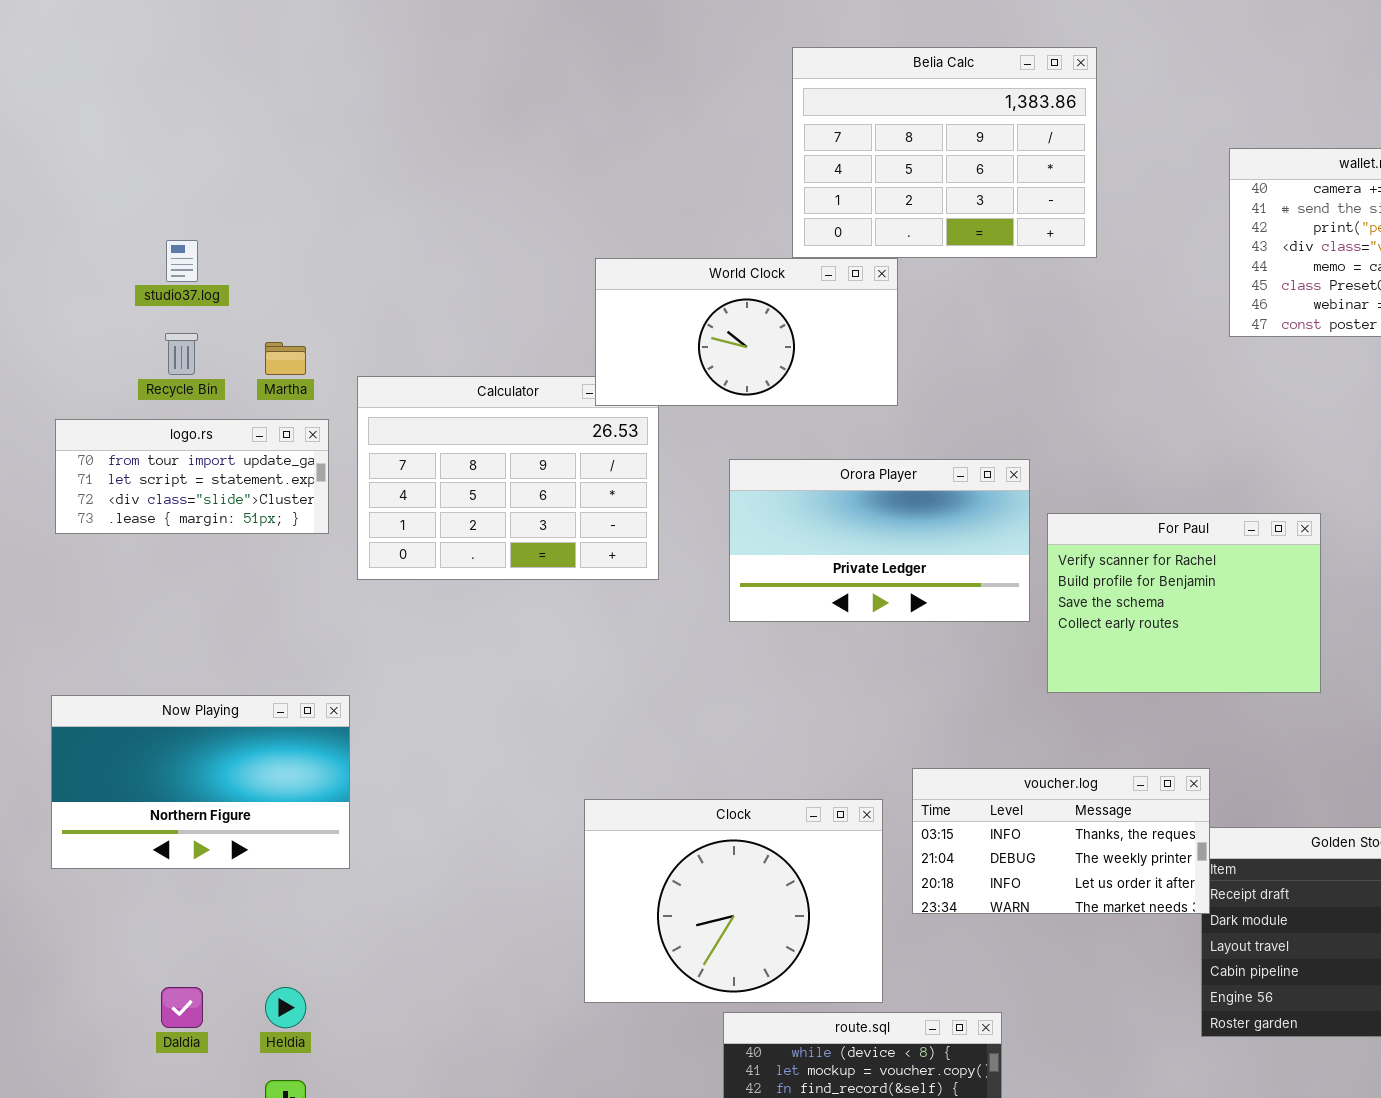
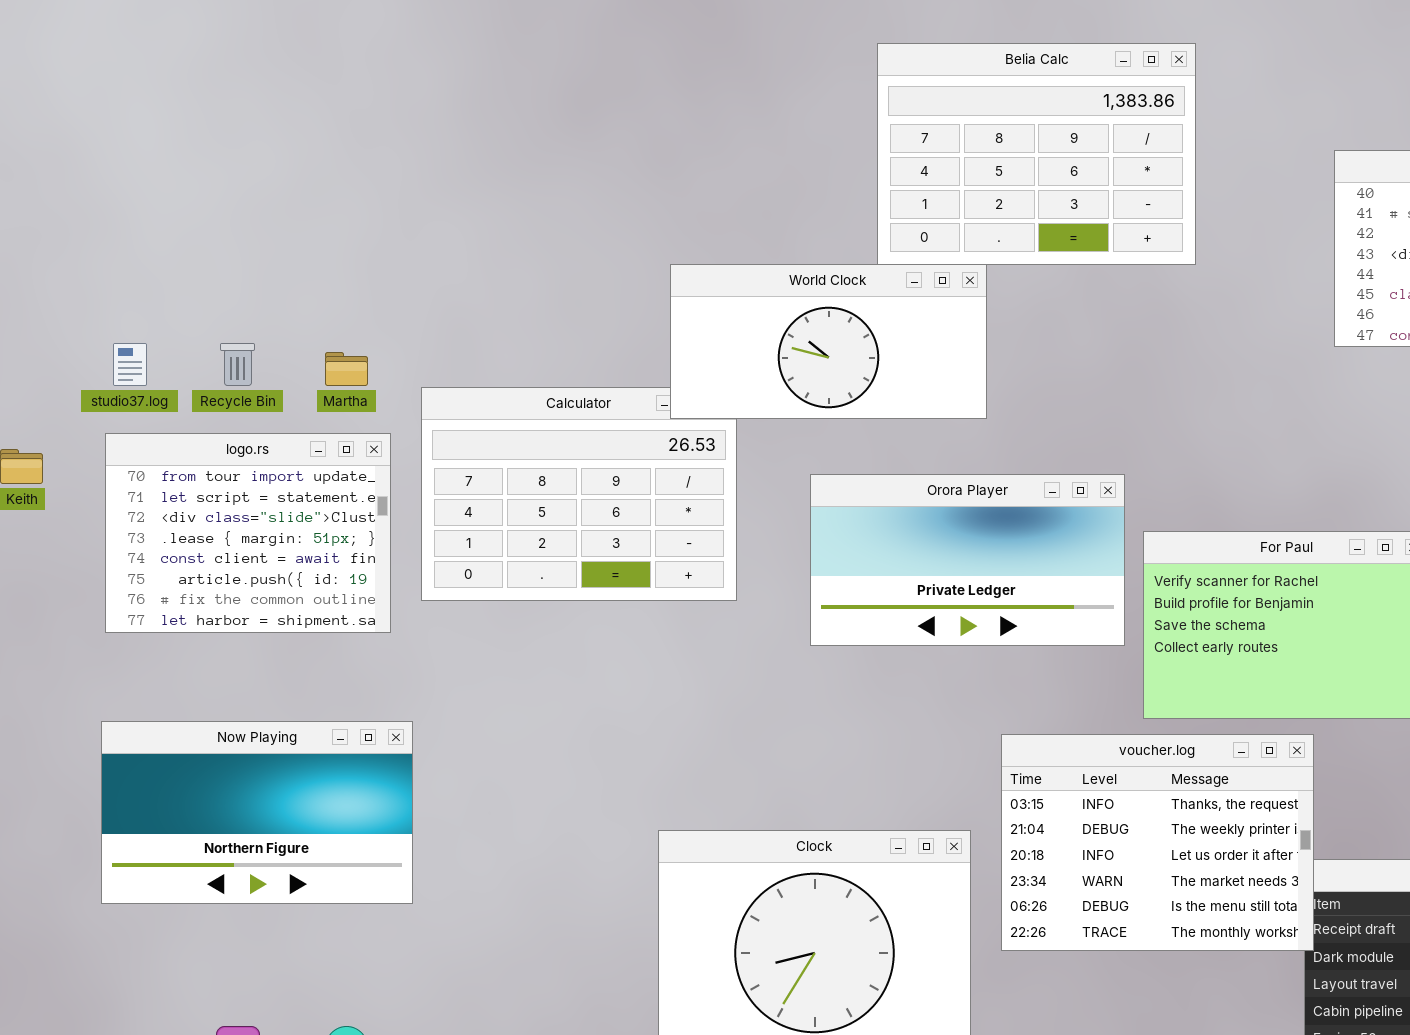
studio37.log: [166,240,198,282] -> [113,343,147,386], moved
logo.rs: [55,419,329,534] -> [105,433,391,633], resized
voucher.log: [912,768,1210,914] -> [1001,734,1314,951], resized

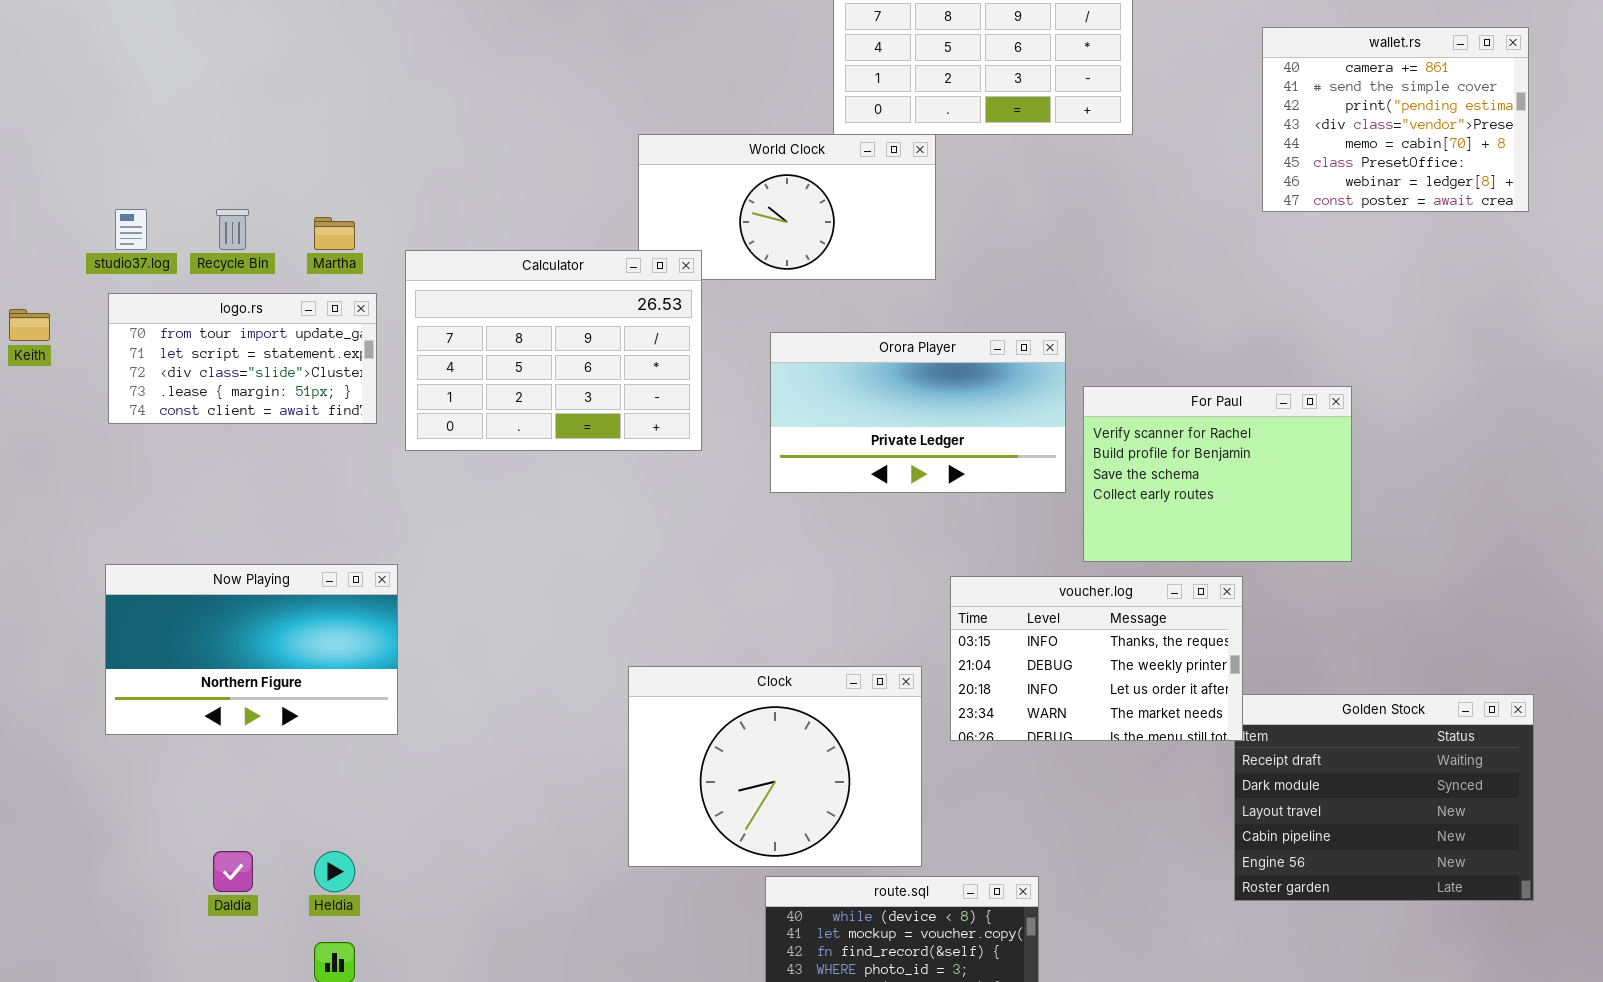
Calculator: [421,387,737,601] -> [405,250,702,451], raised
logo.rs: [105,433,391,633] -> [108,293,377,424], resized
voucher.log: [1001,734,1314,951] -> [950,576,1243,741], resized

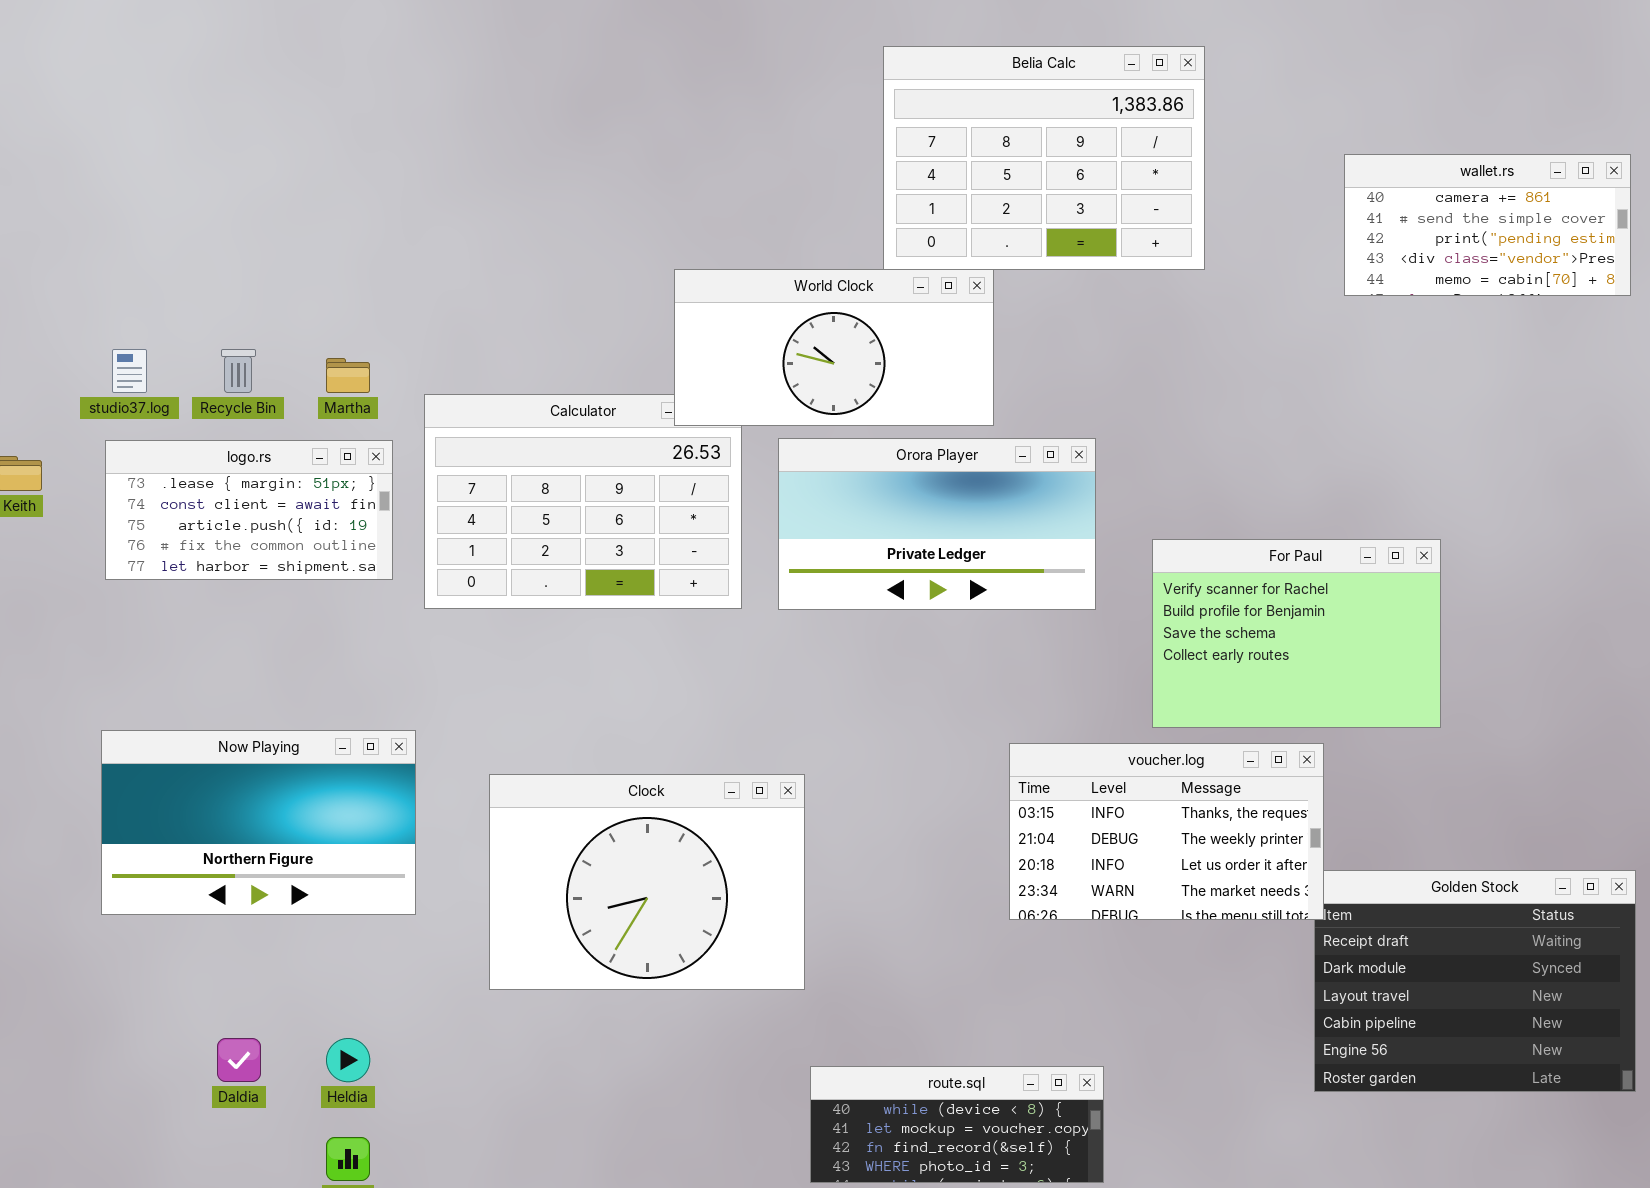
wallet.rs: [1262,27,1529,212] -> [1344,154,1631,296], resized
World Clock: [638,134,936,280] -> [674,269,994,426], raised
logo.rs: [108,293,377,424] -> [105,440,393,580], scrolled down 3 rows
Orora Player: [770,332,1066,493] -> [778,438,1096,610], moved
Clock: [628,666,922,867] -> [489,774,805,990], moved

